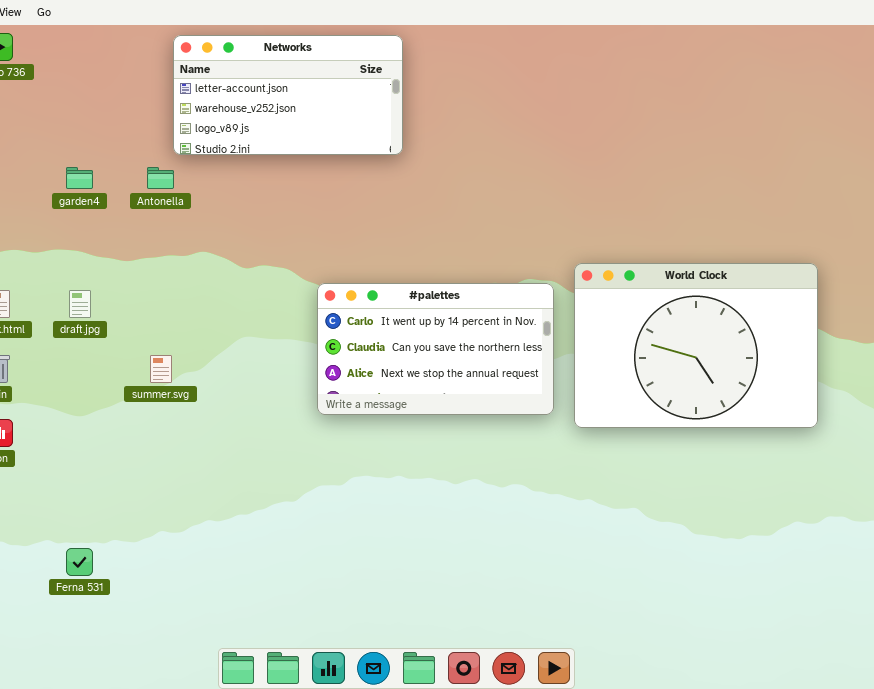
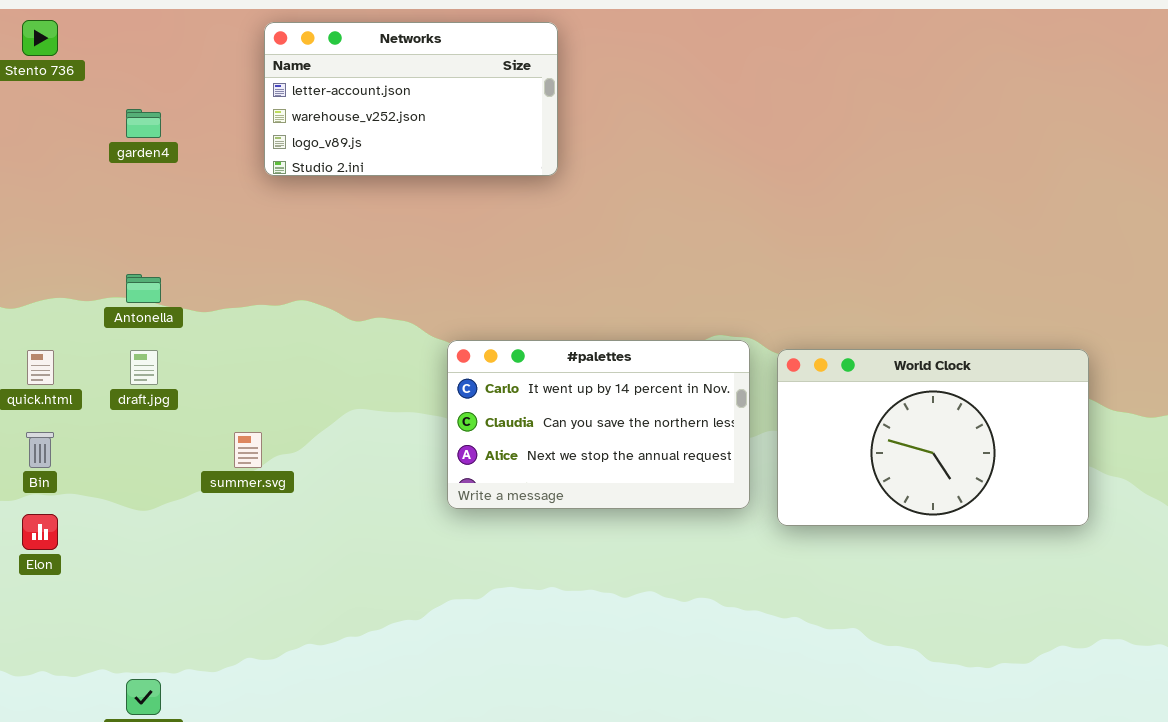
garden4: [66,167,93,189] -> [126,109,161,138], moved
Antonella: [147,167,174,189] -> [126,274,161,303], moved
World Clock: [574,263,818,428] -> [777,349,1089,526], resized

